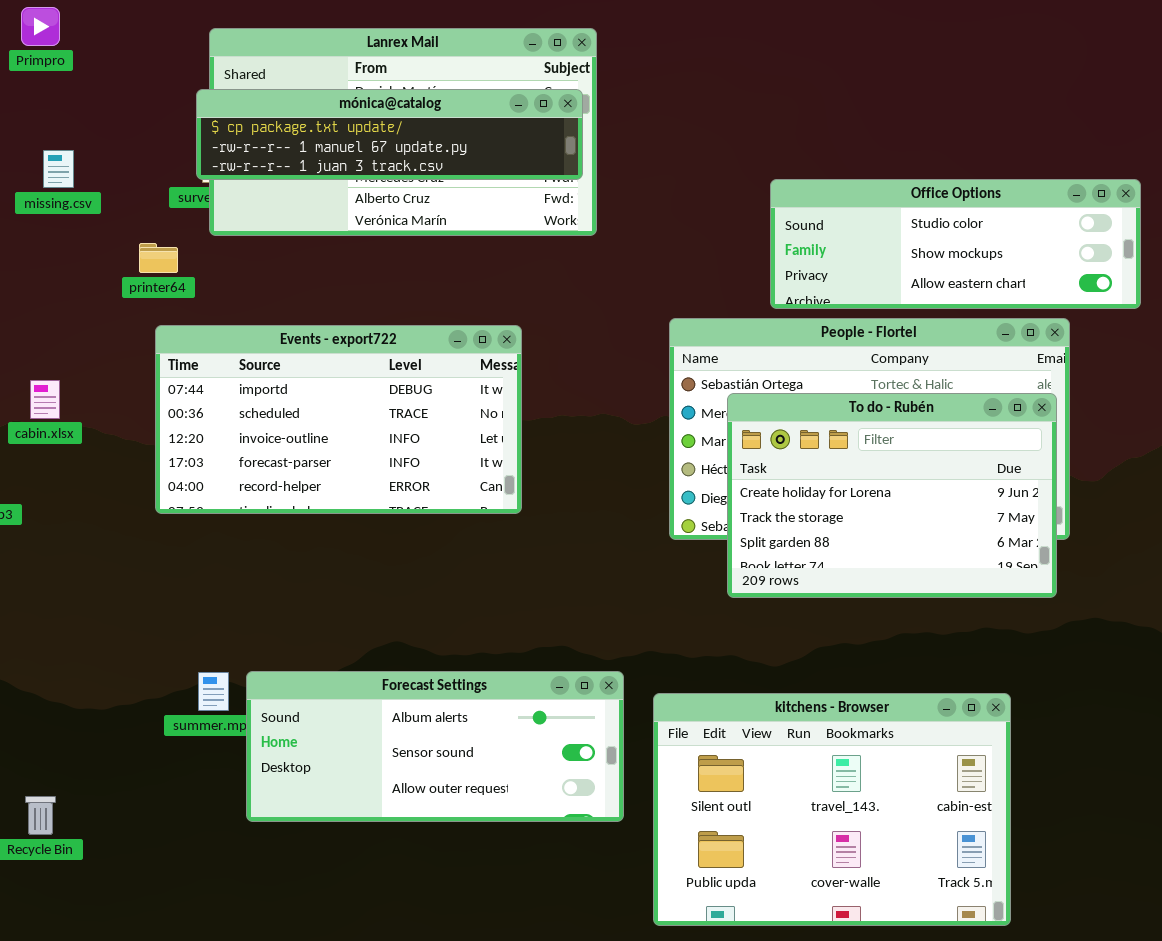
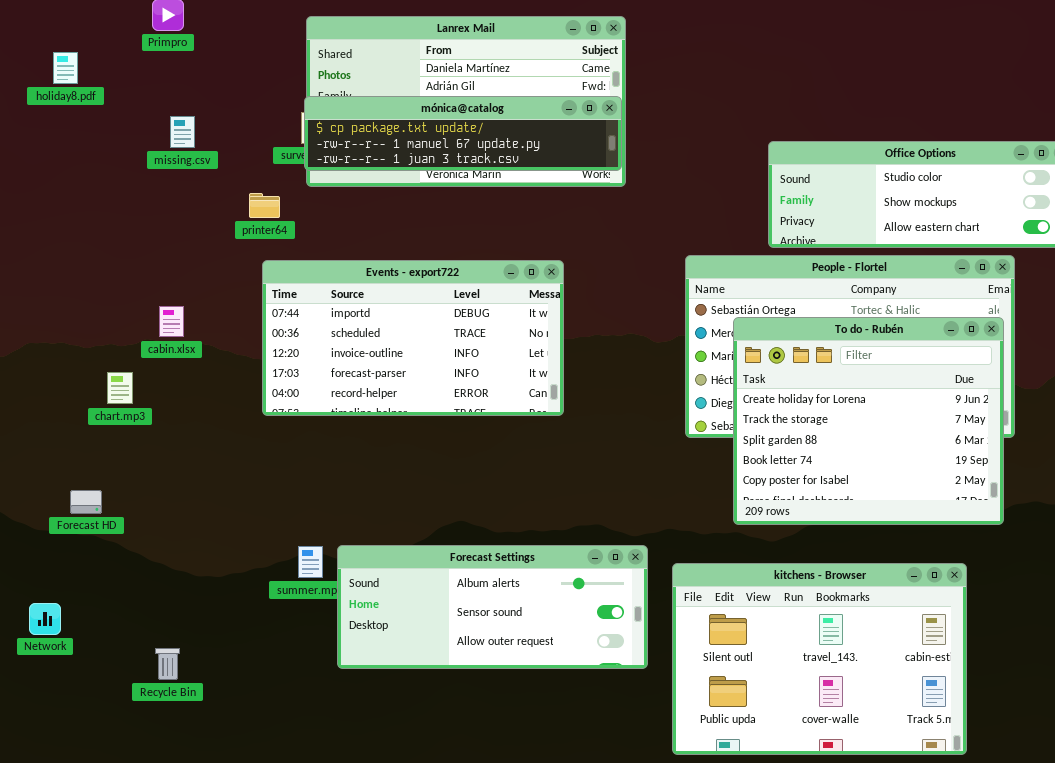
mónica@catalog: [196,89,583,180] -> [304,96,622,171], moved
To do - Rubén: [727,393,1057,598] -> [733,317,1004,525], resized

